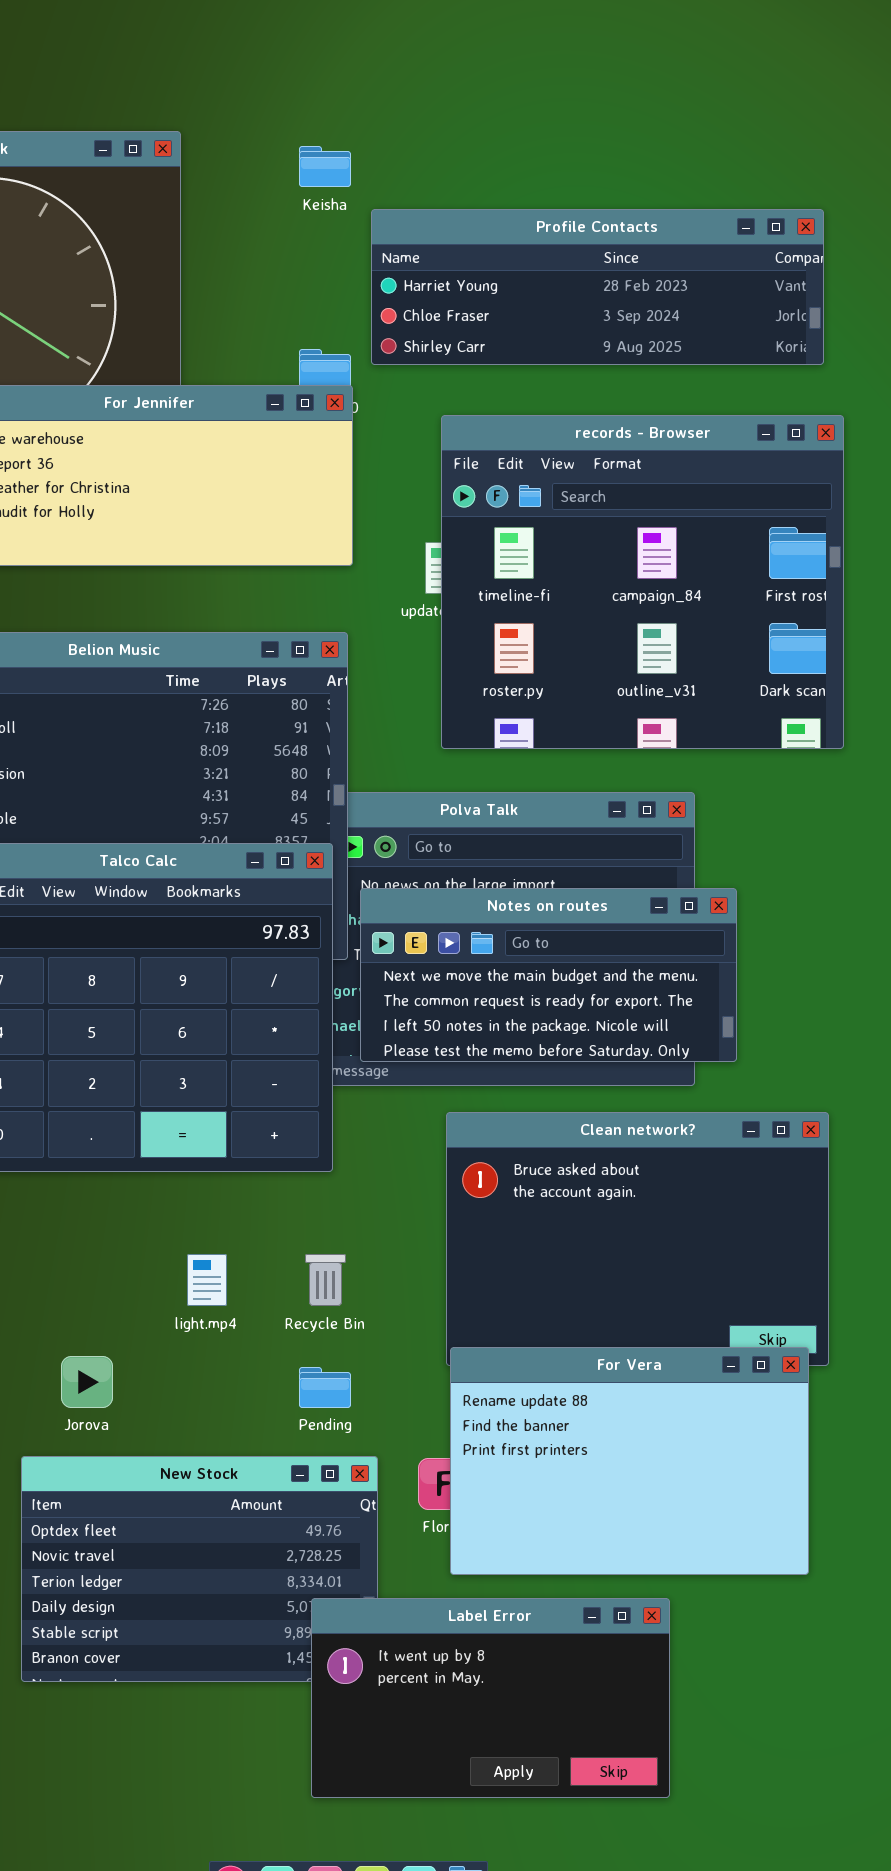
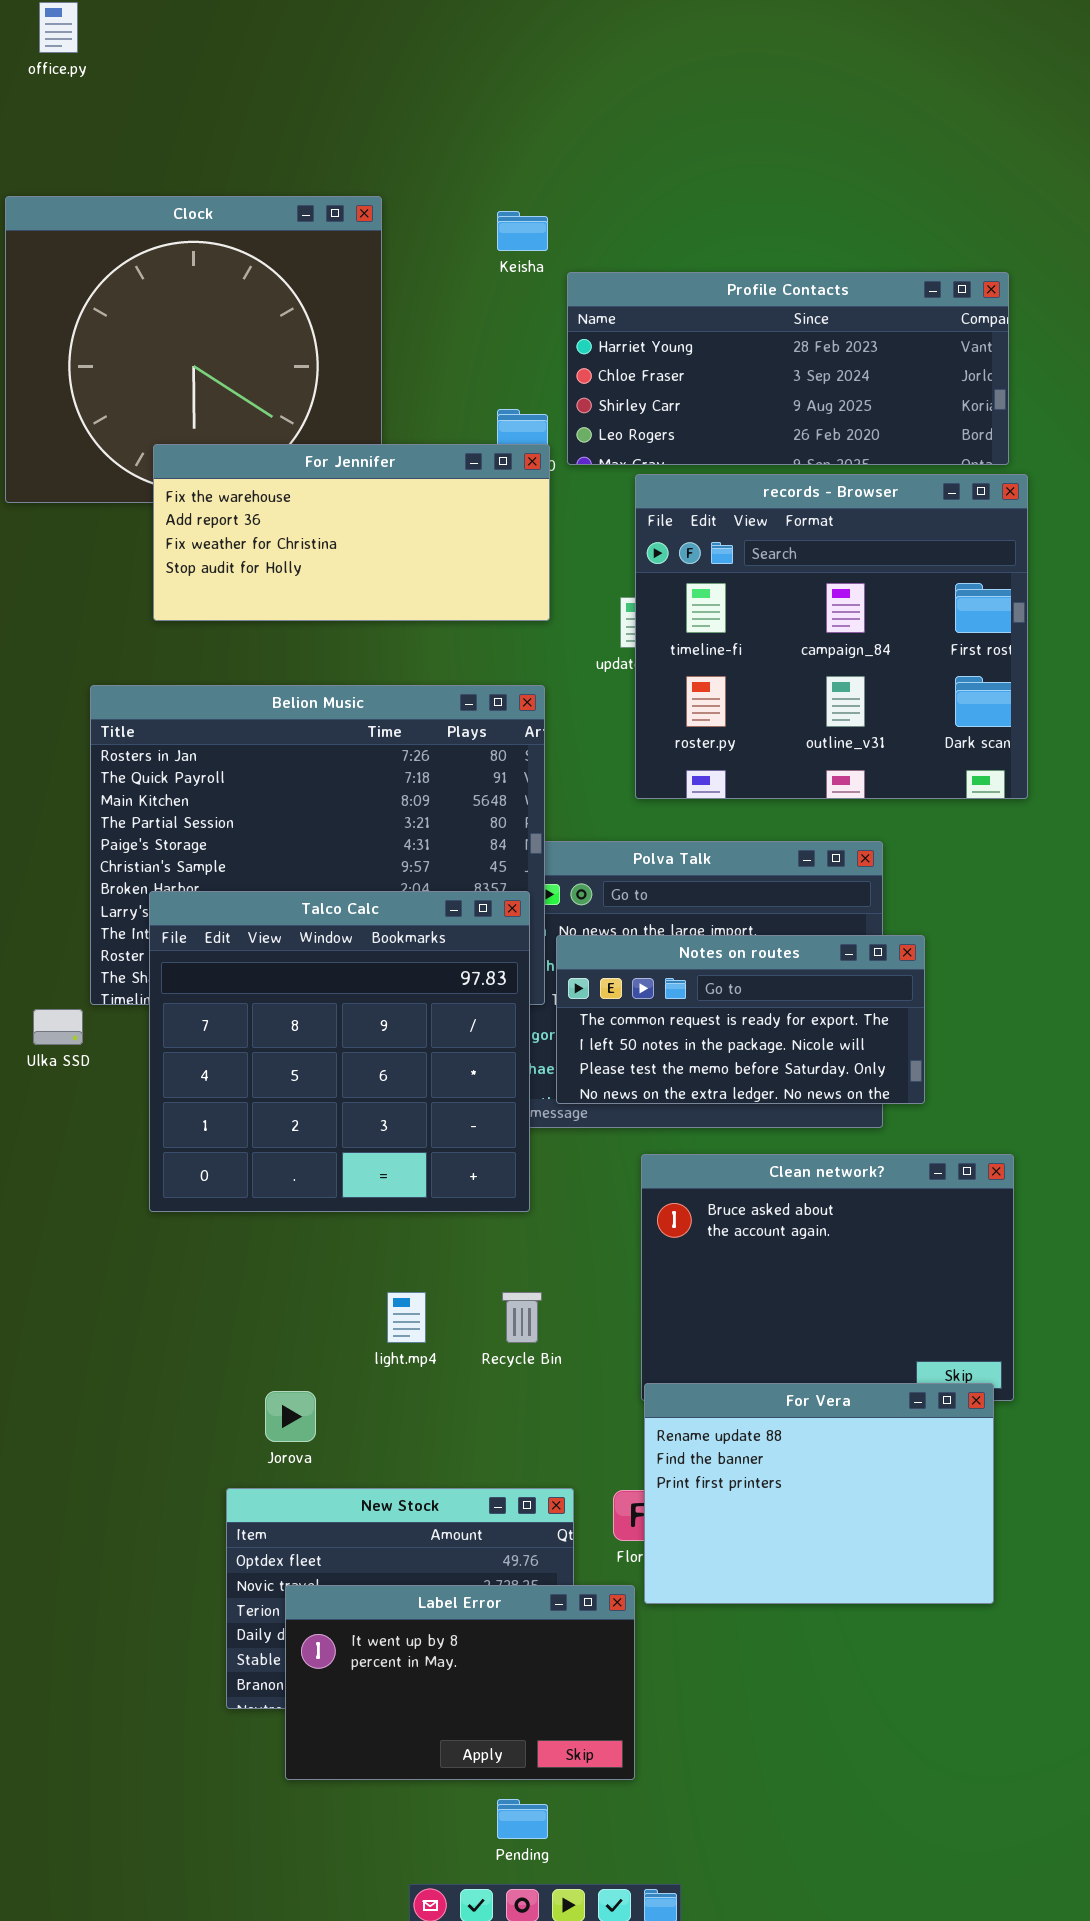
Profile Contacts: [371,209,824,365] -> [567,272,1009,465], resized
Notes on routes: [360,888,737,1062] -> [556,935,925,1104], scrolled down 1 row
Pending: [299,1367,351,1408] -> [497,1799,548,1839], moved
Label Error: [311,1598,670,1798] -> [285,1585,635,1780], moved

